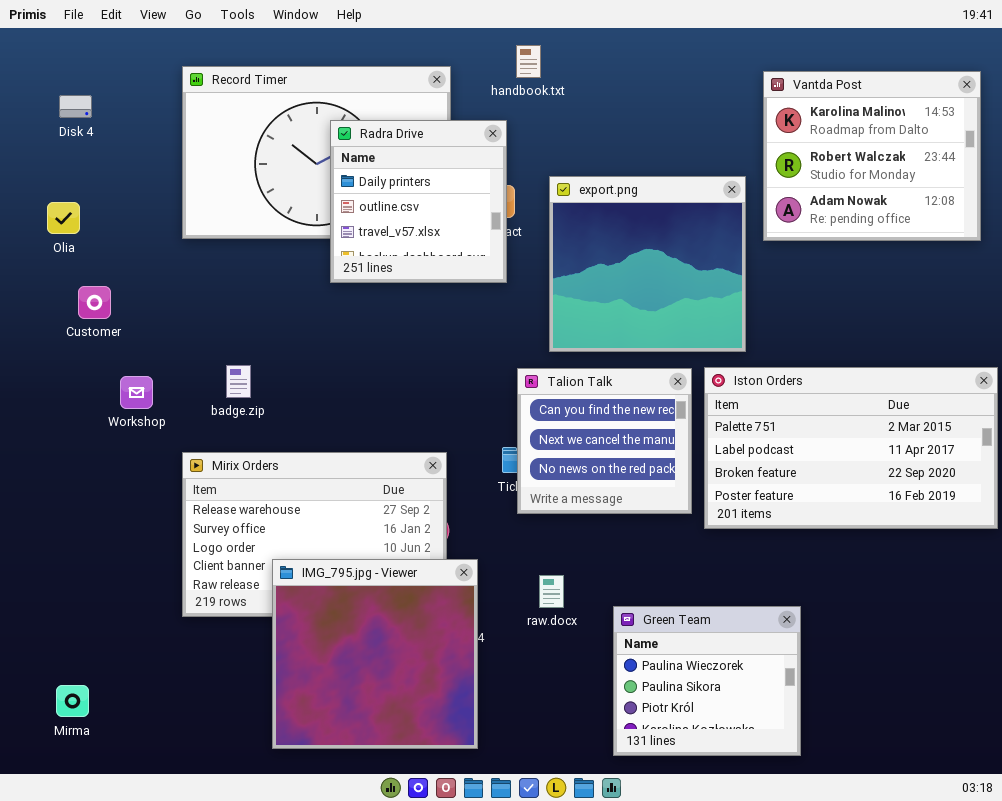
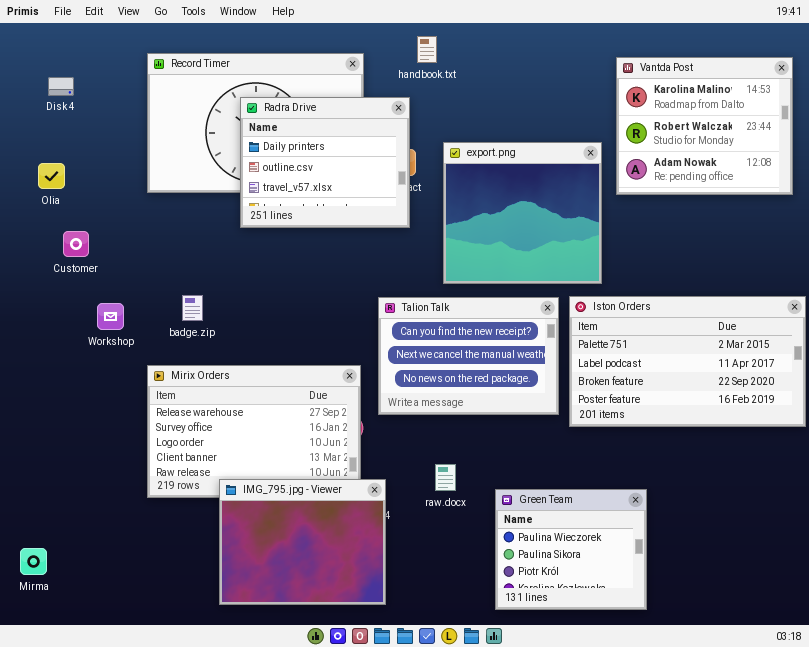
Radra Drive: [330,120,507,283] -> [240,97,410,228], resized
Talion Talk: [517,368,692,514] -> [378,297,559,415], resized
IMG_795.jpg - Viewer: [272,559,478,749] -> [219,479,386,605], resized
Mirma: [56,685,89,717] -> [20,548,47,575], moved

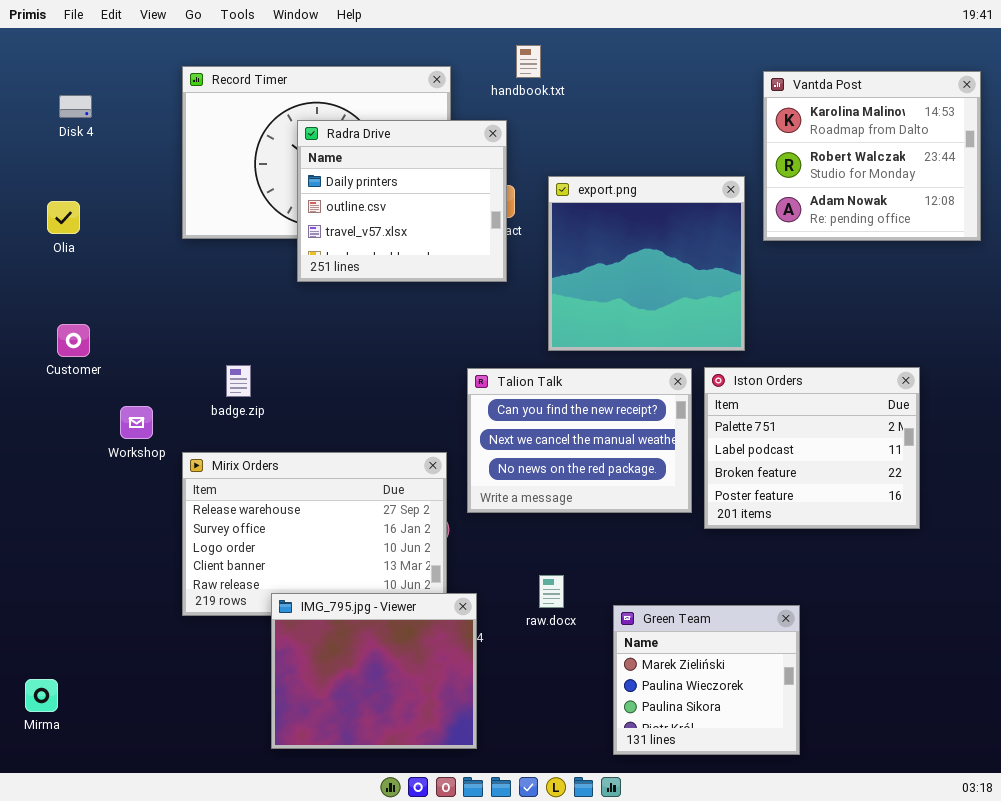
Customer: [63,231,89,257] -> [57,324,90,357], moved
Iston Orders: [569,296,806,427] -> [704,367,920,529], resized
Workshop: [97,303,124,330] -> [120,406,153,439], moved
Green Team: [495,489,647,610] -> [613,605,800,755], scrolled up 1 row

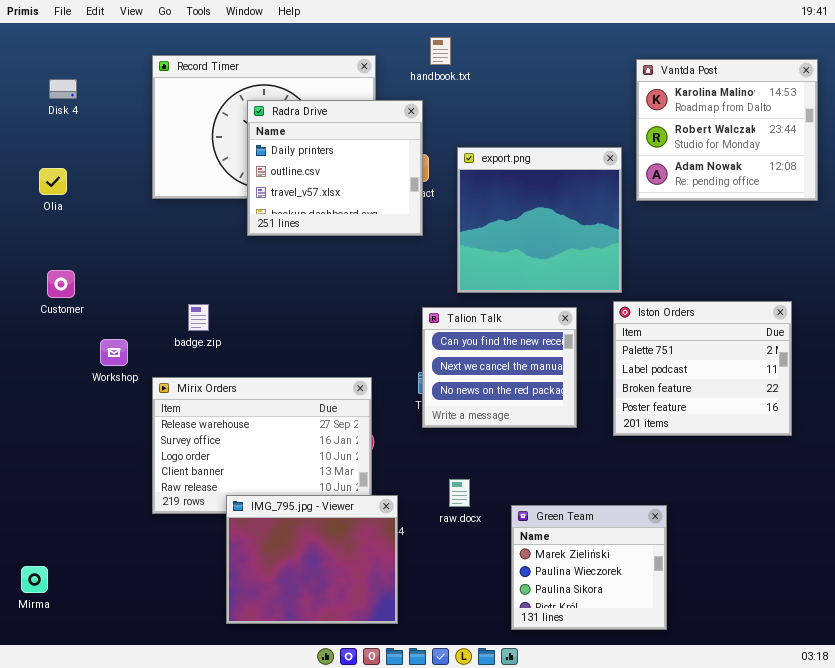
Iston Orders: [704,367,920,529] -> [613,301,792,436], moved
Talion Talk: [467,368,692,513] -> [422,307,577,428], resized

